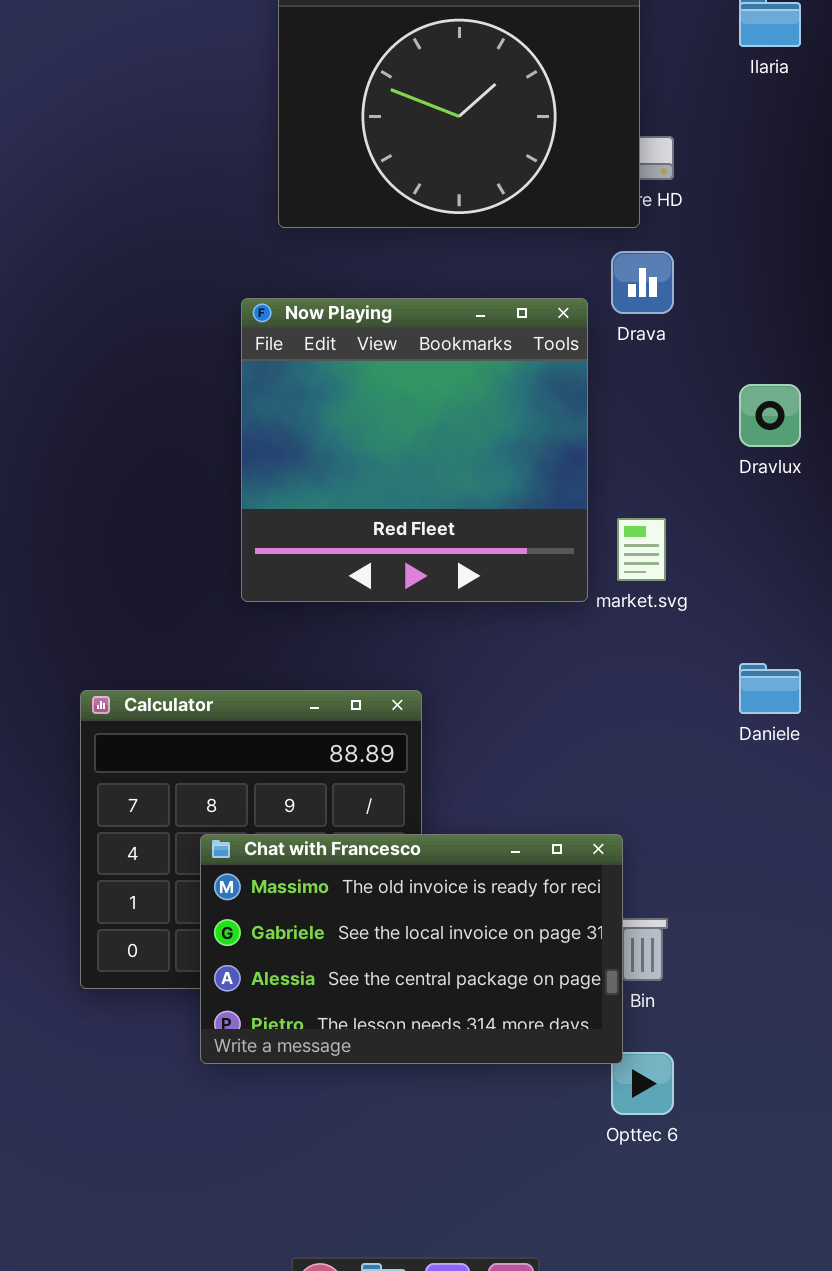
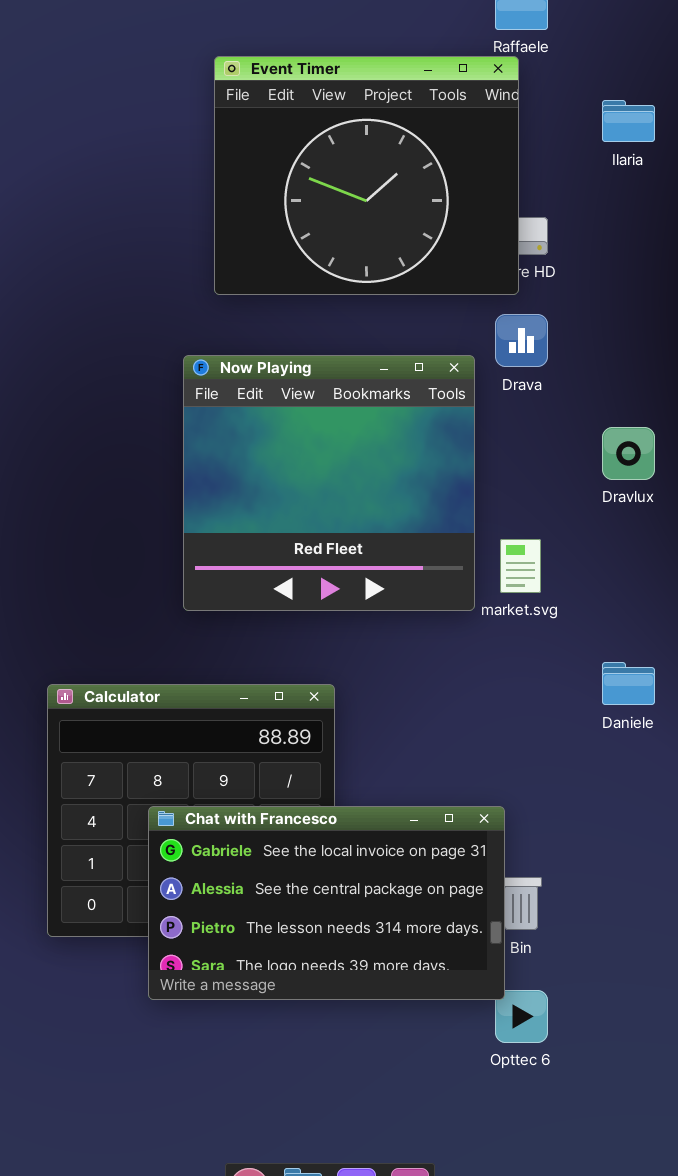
Chat with Francesco: [200,834,623,1064] -> [148,806,505,1000], scrolled down 1 row

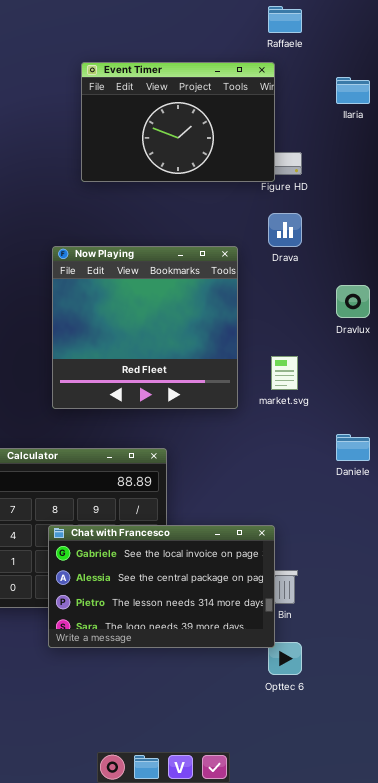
Event Timer: [214,56,519,295] -> [81,62,275,182], moved, resized
Now Playing: [183,355,475,611] -> [52,246,238,409], moved

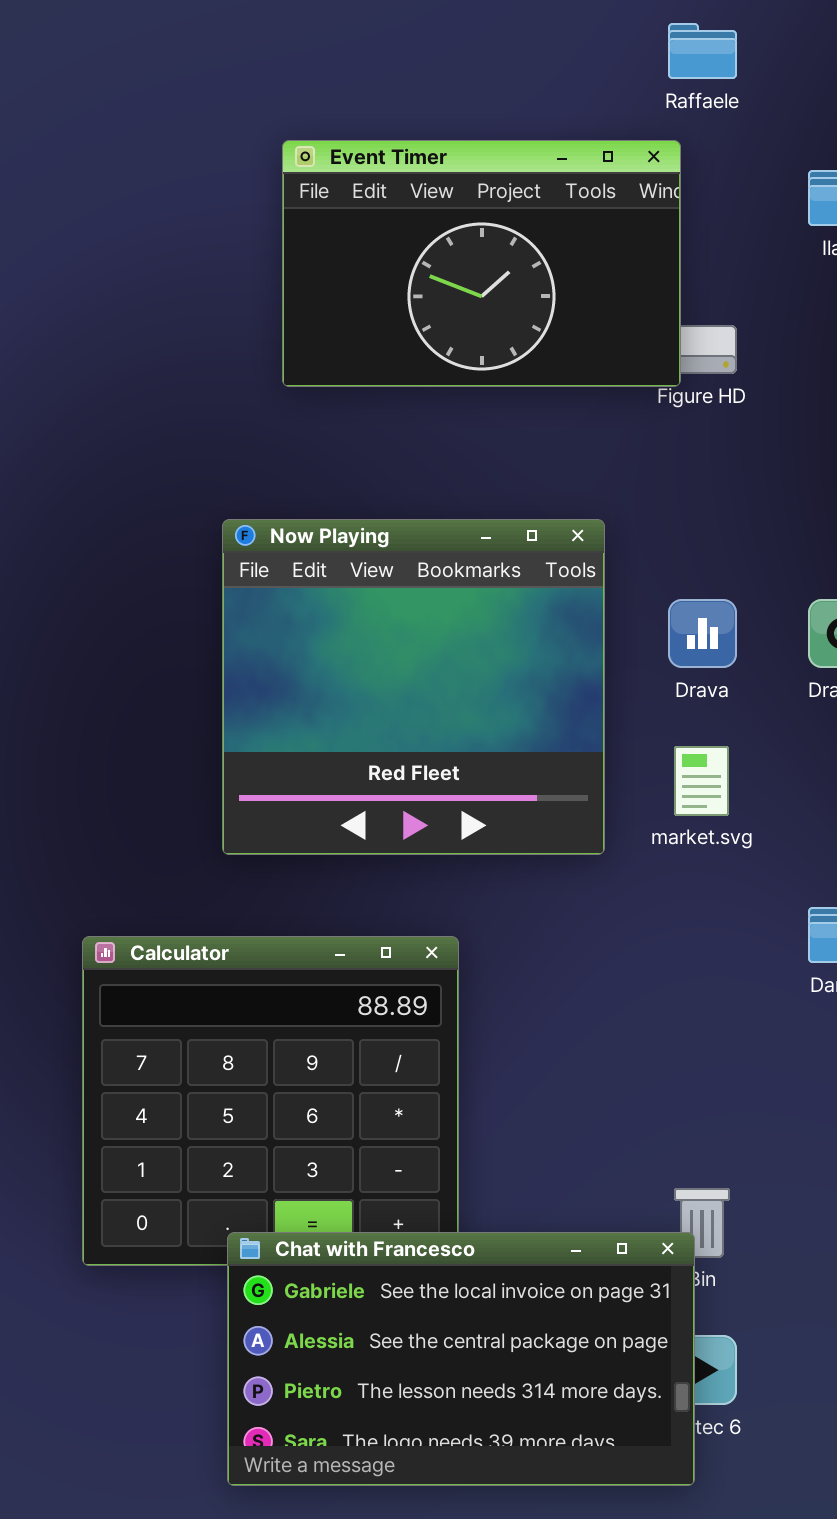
Drava: [268,213,302,247] -> [668,599,737,668], moved
Chat with Francesco: [48,525,275,648] -> [227,1232,695,1486], moved

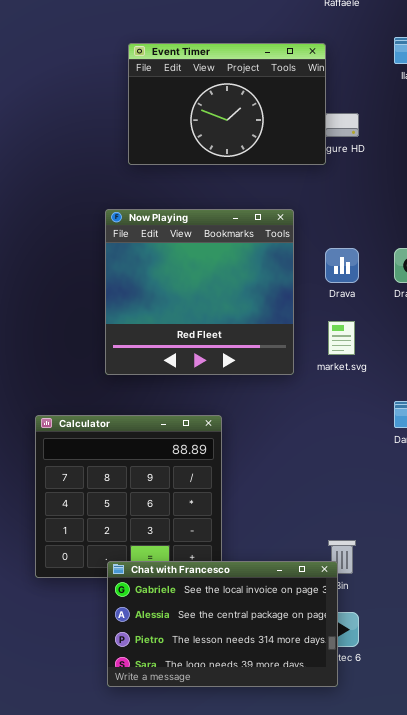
Event Timer: [282,140,681,387] -> [128,43,326,165], moved

